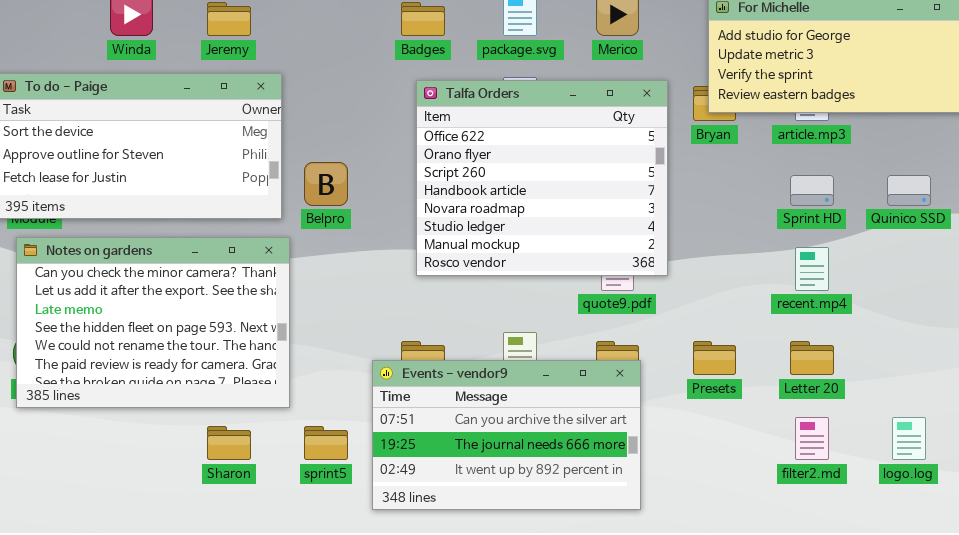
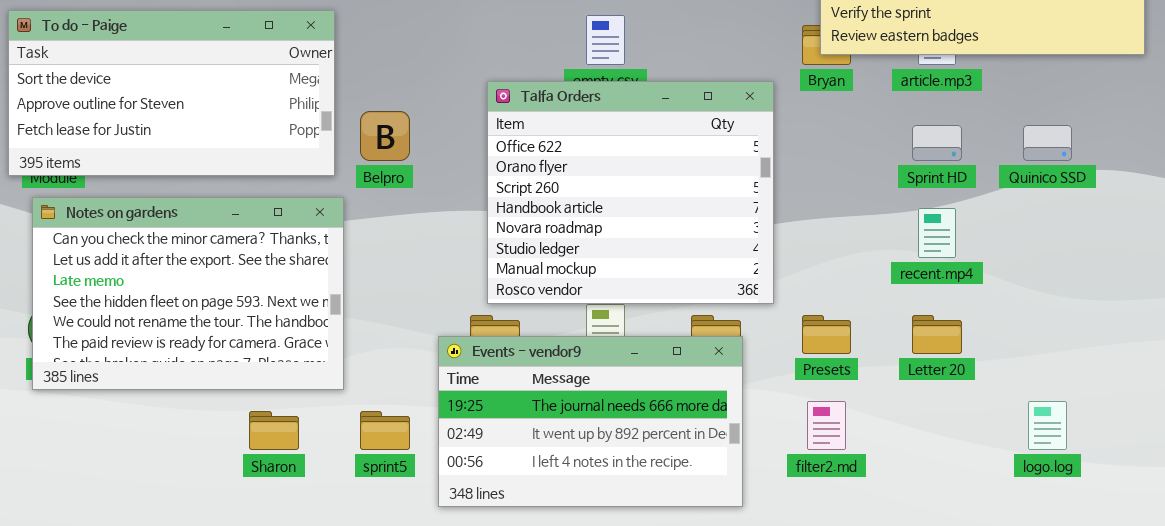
Talfa Orders: [416,80,668,276] -> [487,81,774,304], moved
Events - vendor9: [372,360,641,510] -> [438,336,743,507], scrolled down 1 row
filter2.md: [795,417,829,460] -> [807,401,846,450], moved

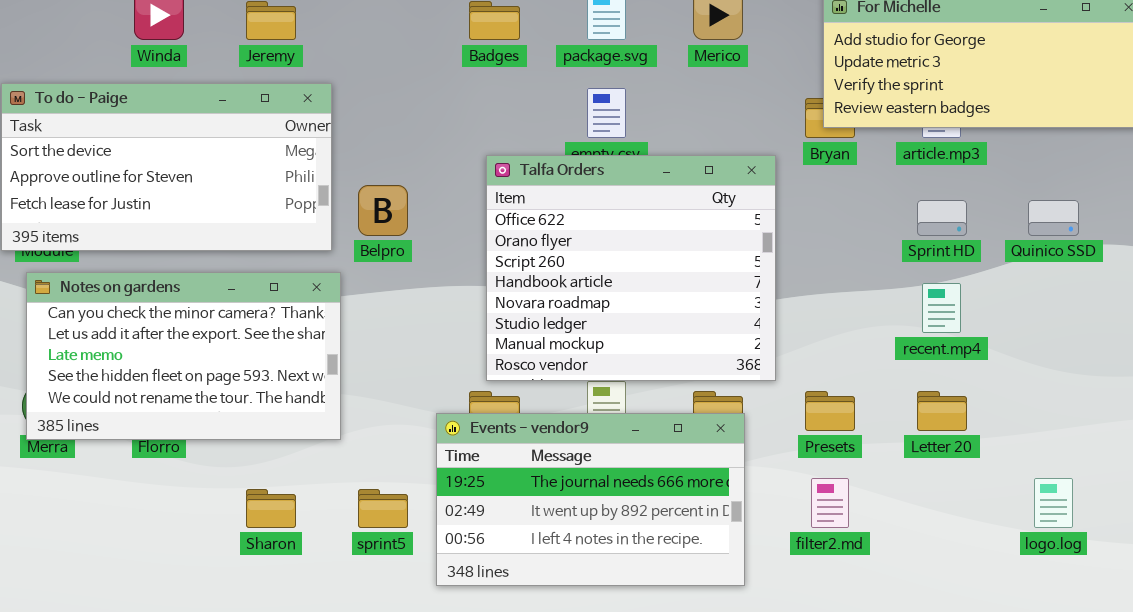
Notes on gardens: [32,197,344,390] -> [26,272,341,440], resized

